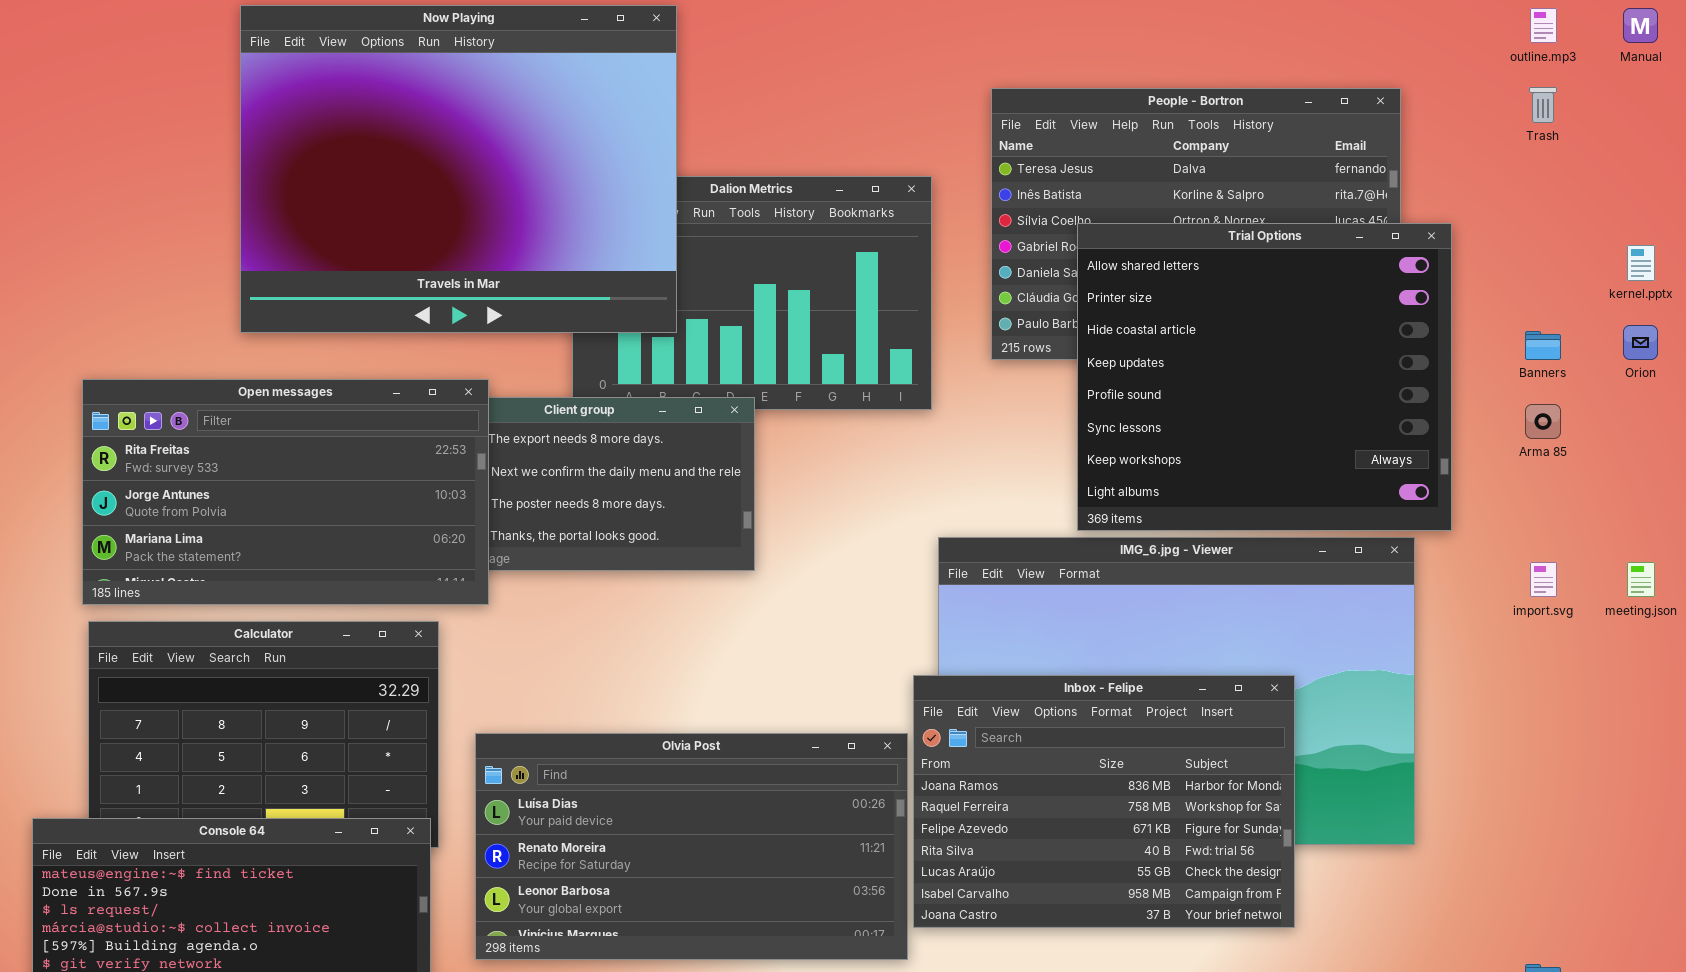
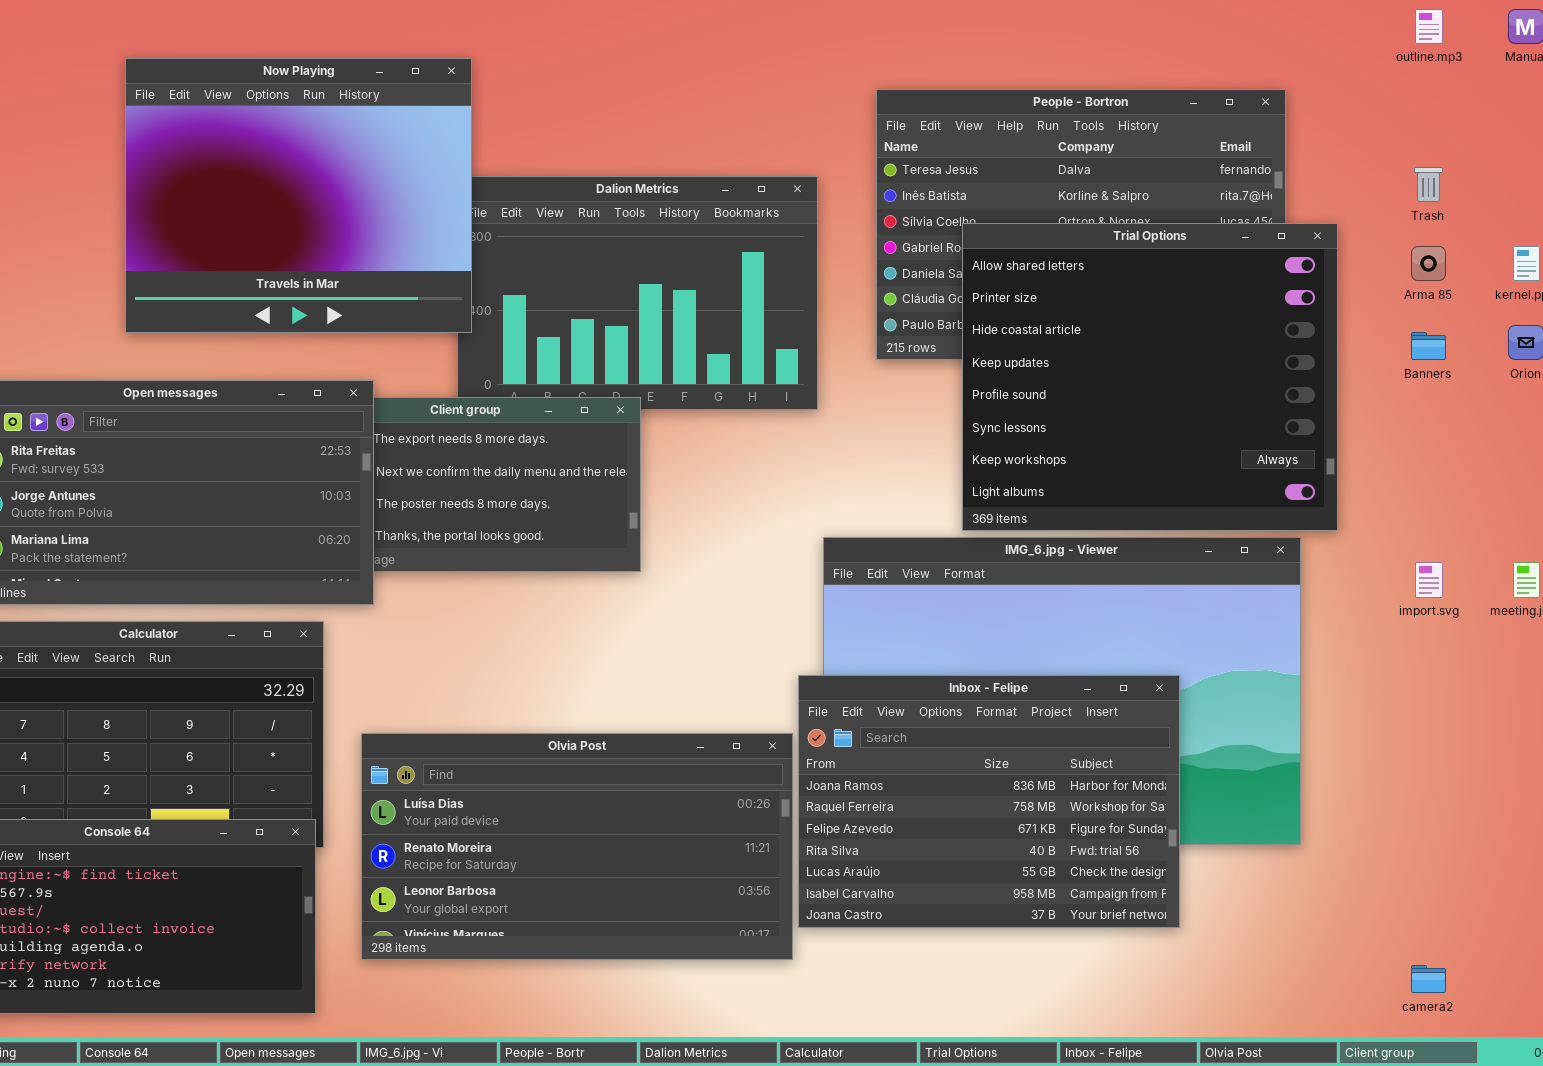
Now Playing: [240,5,677,333] -> [125,58,472,333], resized
Trash: [1529,87,1557,123] -> [1414,167,1443,202], moved
Arma 85: [1525,404,1561,439] -> [1411,246,1446,281], moved

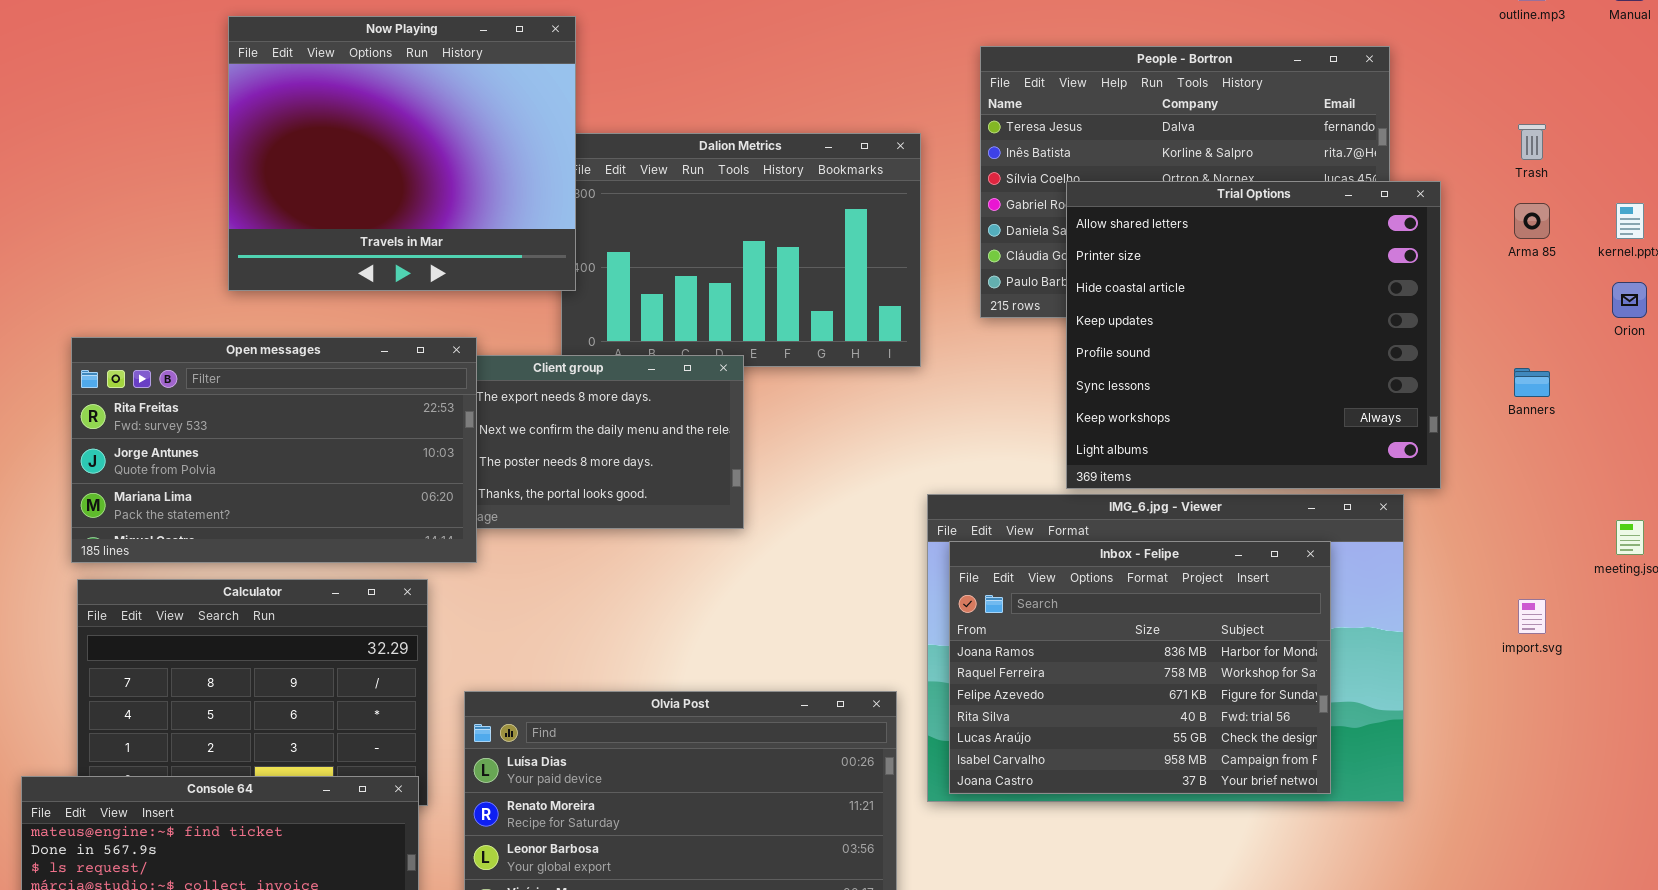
Banners: [1411,332,1446,360] -> [1514,368,1550,397], moved
import.svg: [1415,562,1443,598] -> [1518,599,1546,634], moved
Inbox - Felipe: [798,675,1180,928] -> [949,541,1331,794], moved

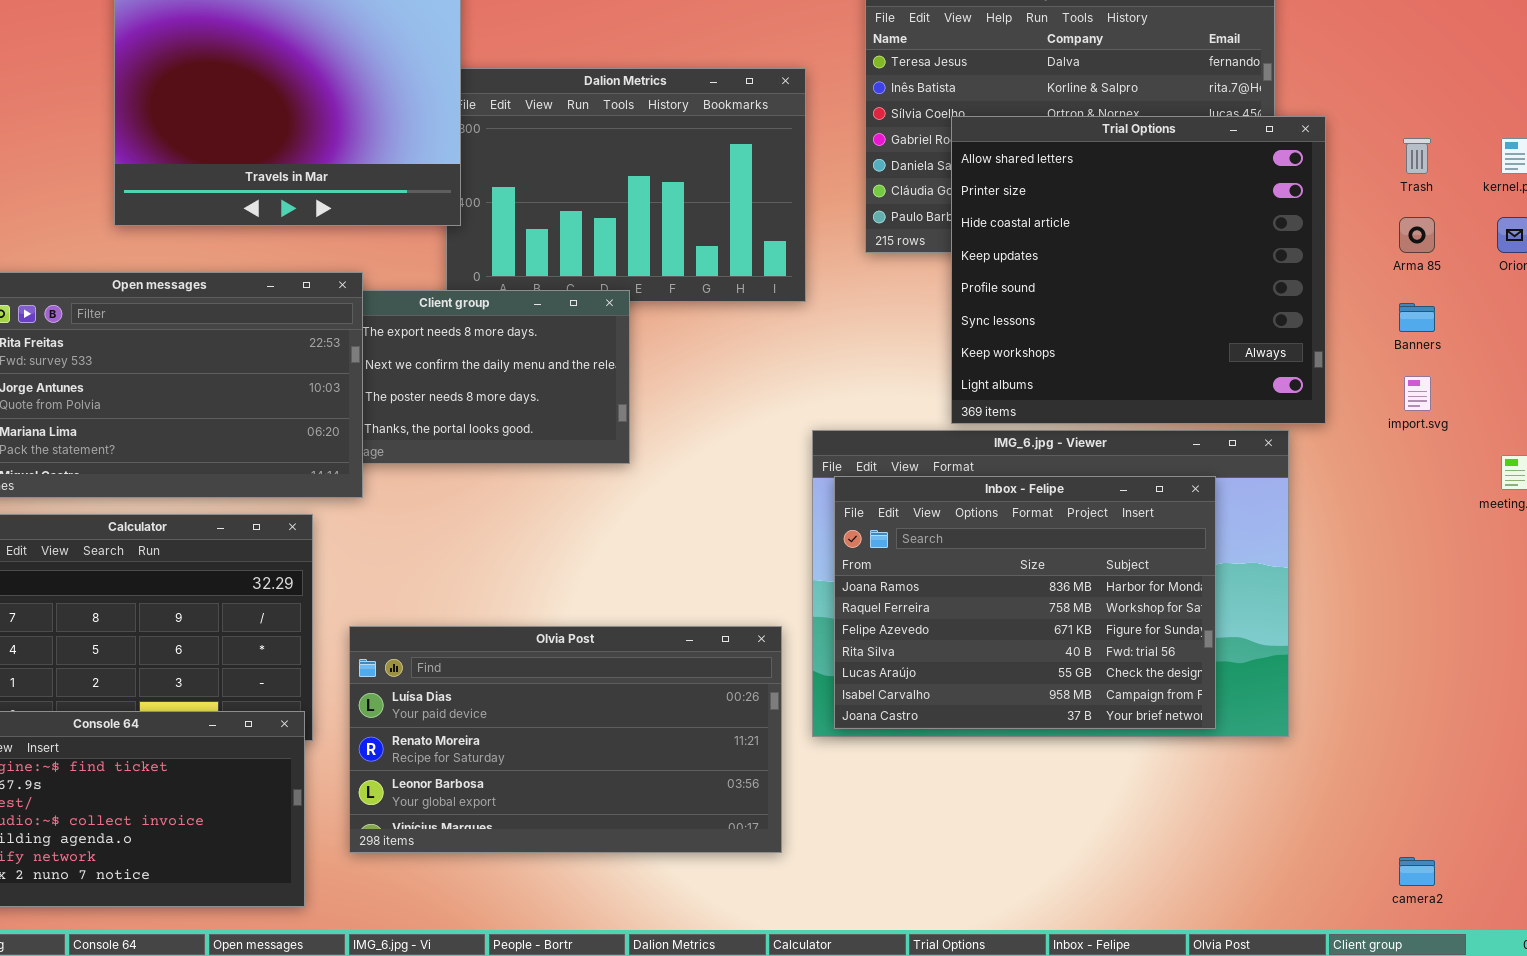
Trash: [1518,124,1546,160] -> [1403,138,1431,174], moved
Arma 85: [1514,203,1550,239] -> [1399,217,1435,253], moved
import.svg: [1518,599,1546,634] -> [1404,376,1431,411], moved

